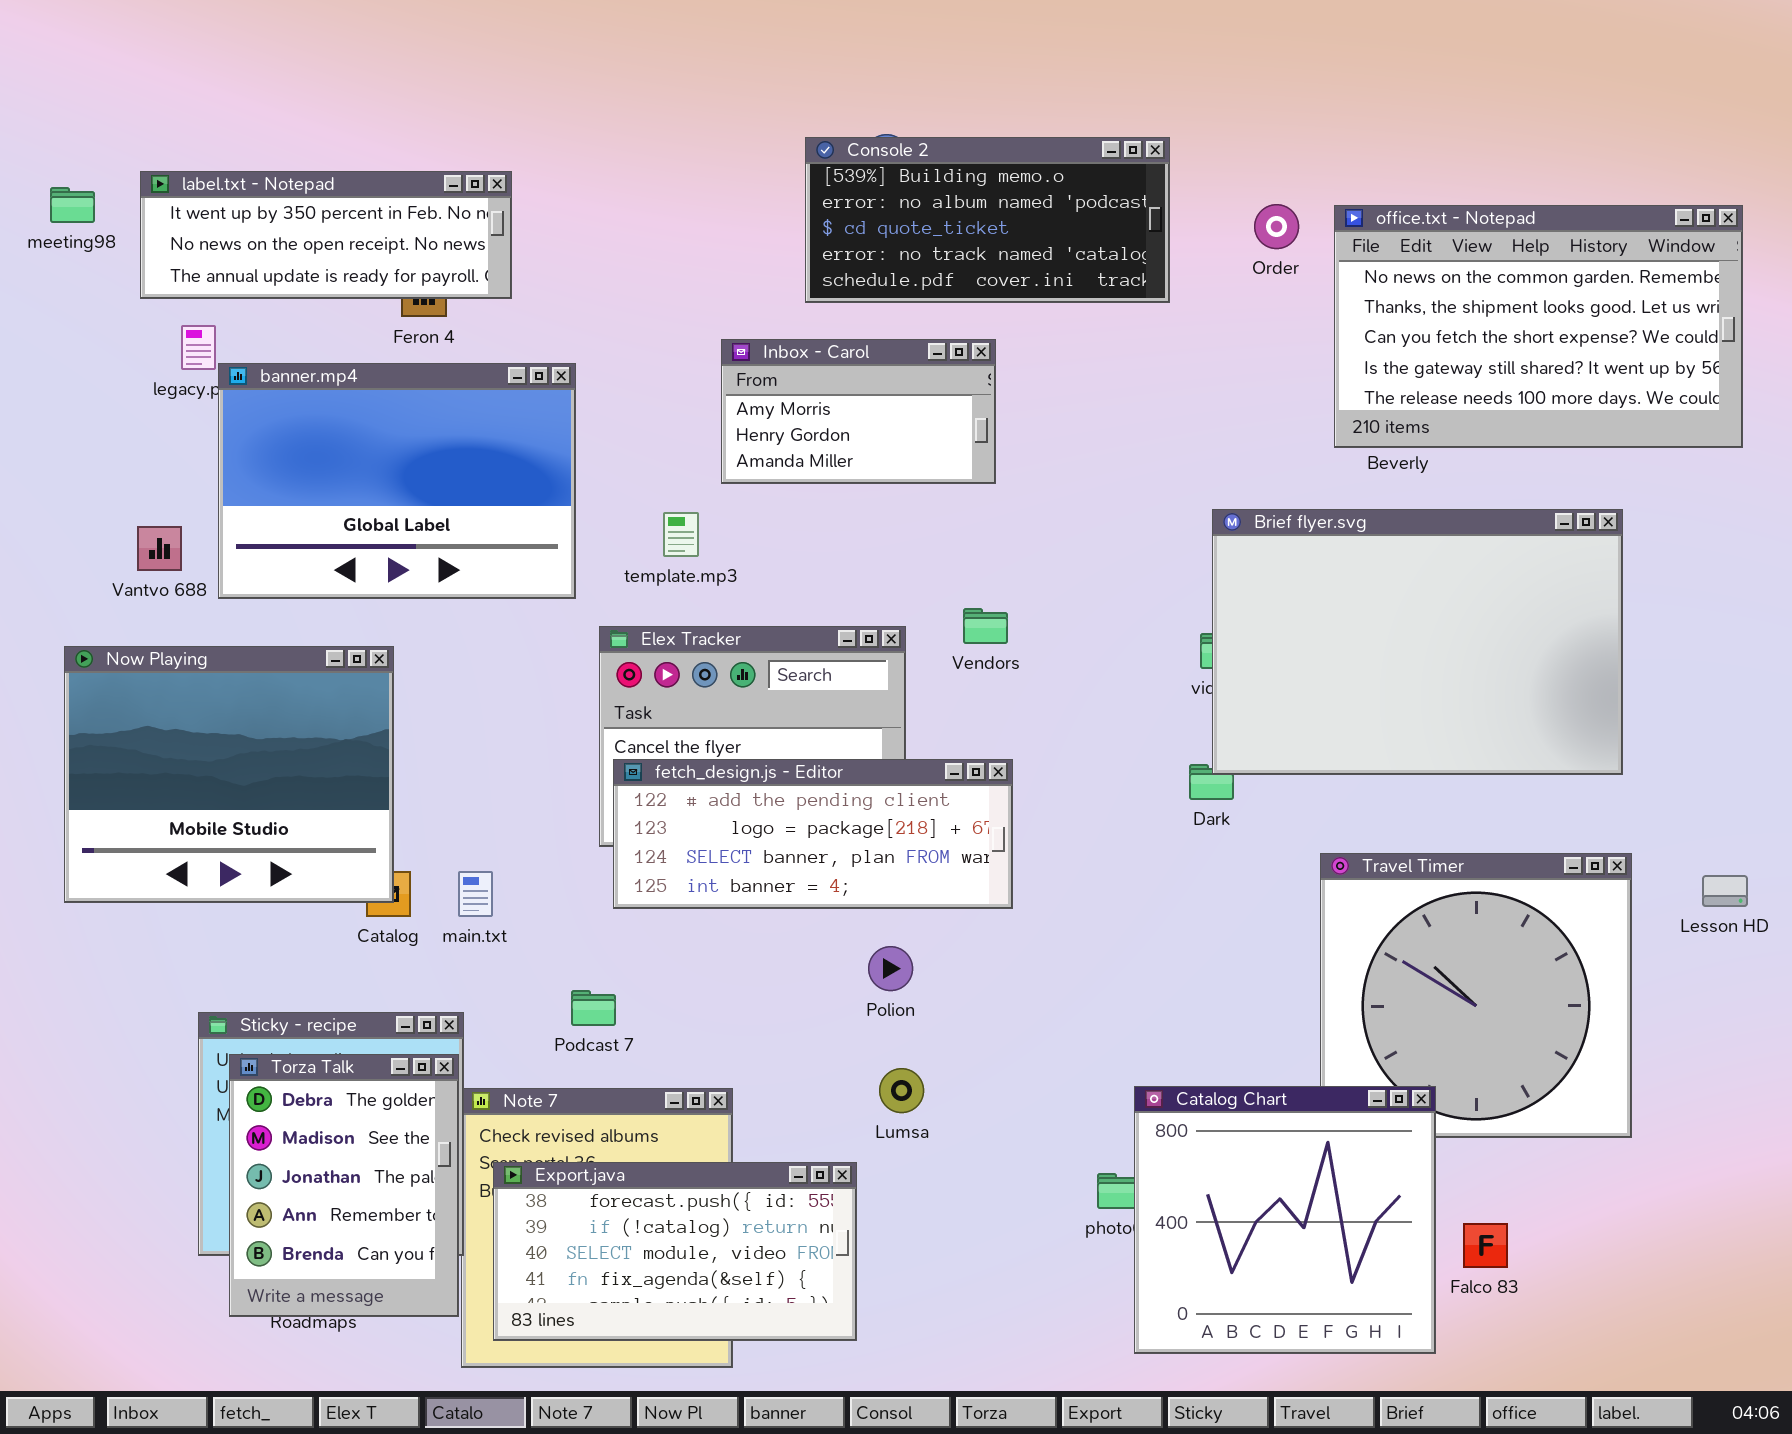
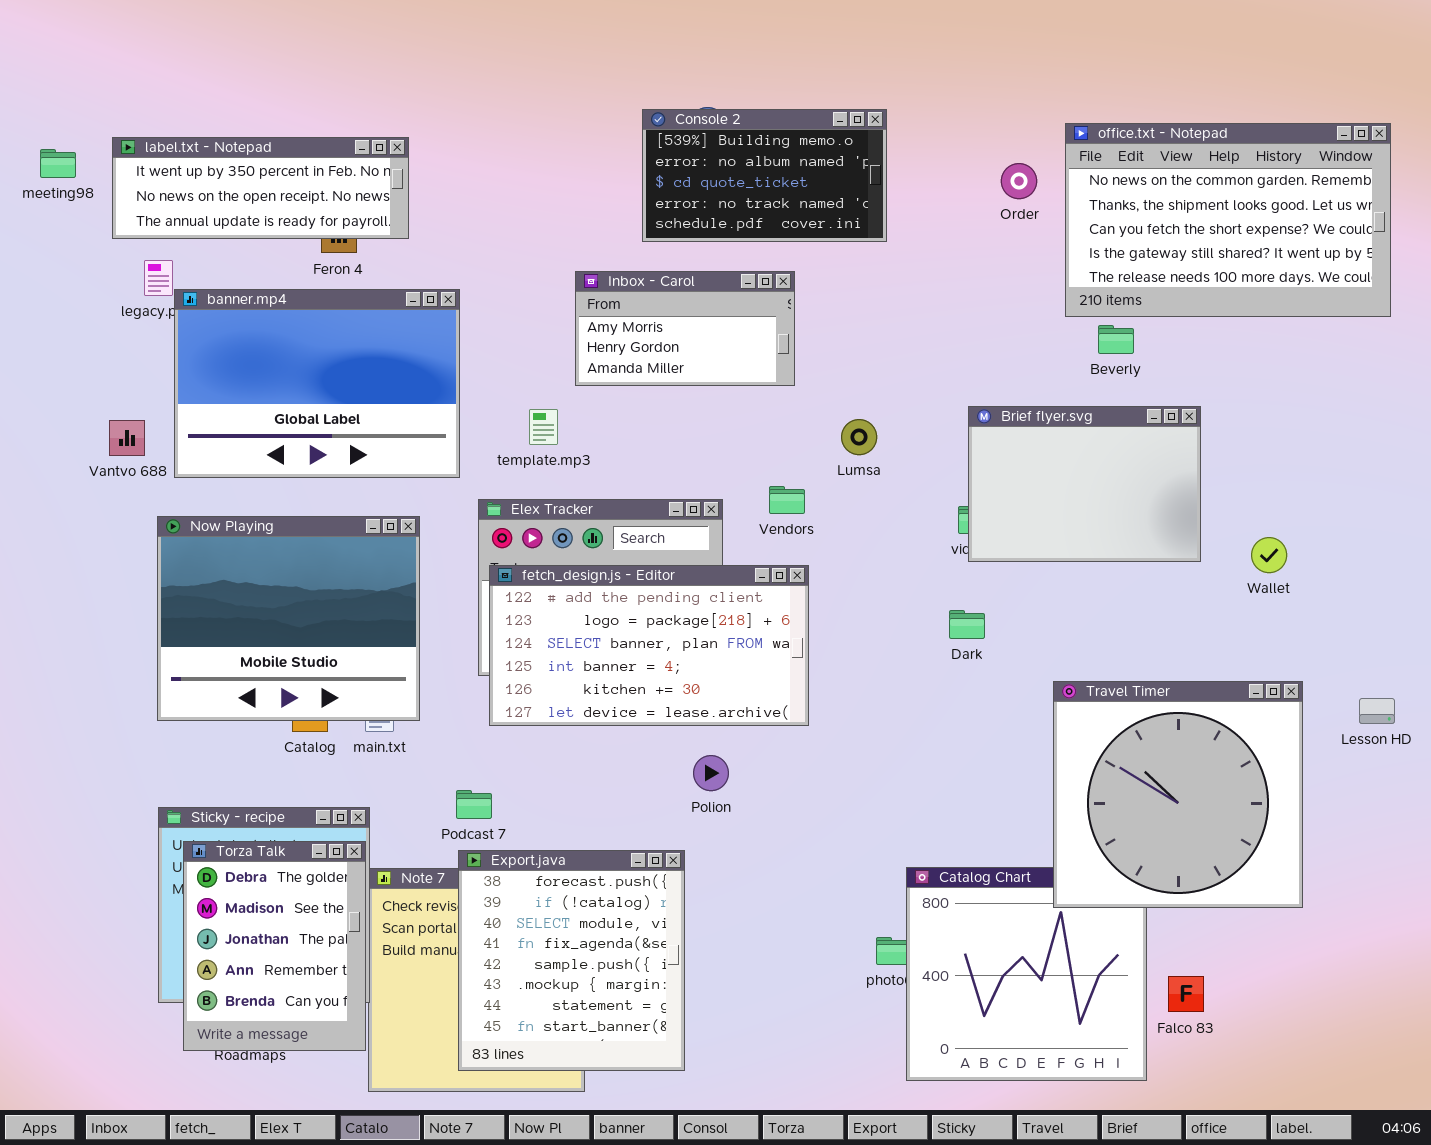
Console 2: [805,137,1170,303] -> [642,109,887,242], resized
office.txt - Notepad: [1334,205,1743,448] -> [1065,123,1391,317], moved
Brief flyer.svg: [1212,509,1623,775] -> [968,406,1201,562], resized
Now Playing: [64,646,394,903] -> [157,516,420,721], moved
fetch_design.js - Editor: [613,759,1013,909] -> [489,565,809,726], resized
Travel Timer: [1320,853,1632,1138] -> [1053,681,1303,908], raised
Lumsa: [879,1068,924,1113] -> [841,419,877,455], moved
Export.java: [493,1162,857,1341] -> [458,850,685,1071], resized

